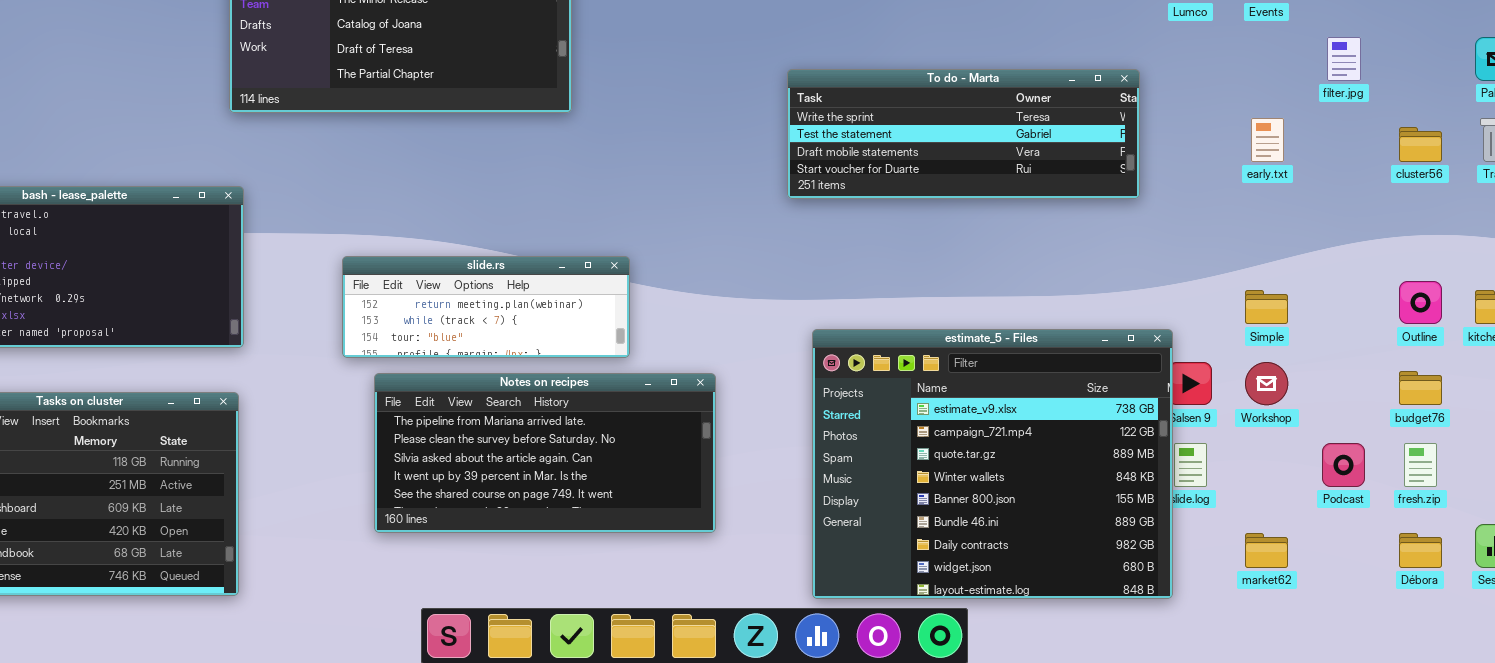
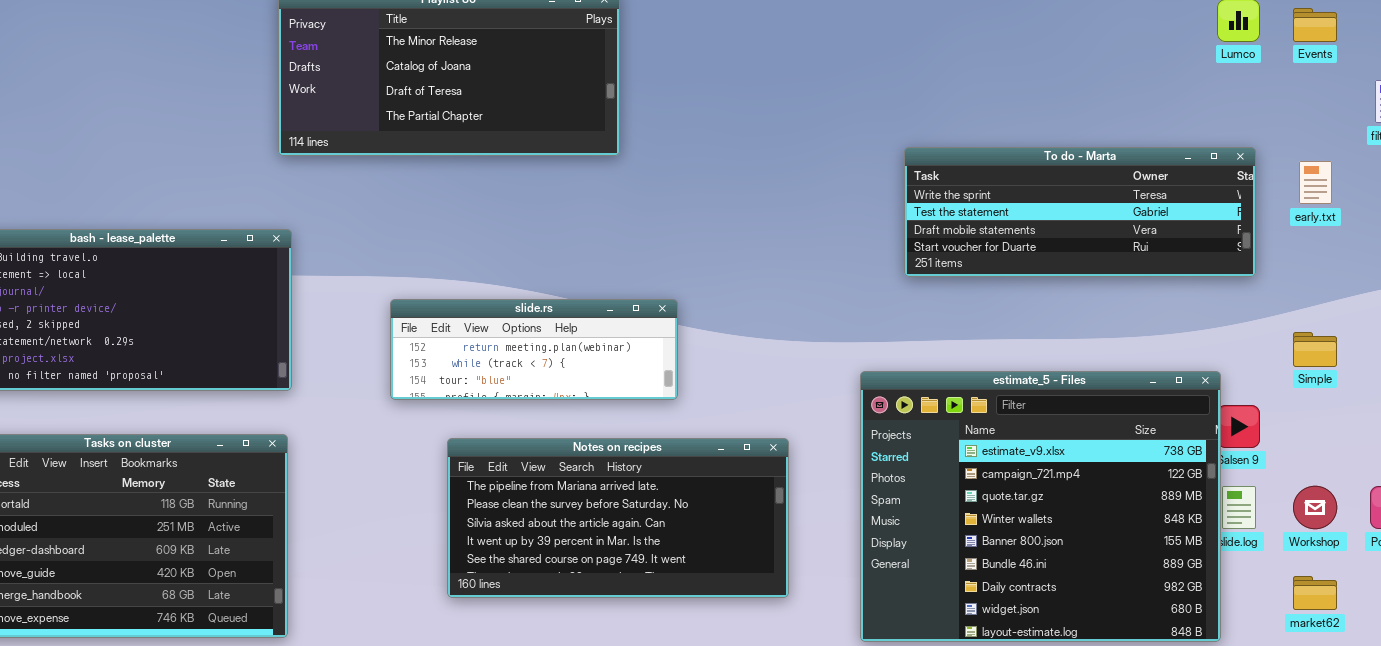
To do - Marta: [787,69,1140,199] -> [904,147,1256,277], moved
Workshop: [1245,362,1288,405] -> [1293,486,1337,529], moved
Notes on recipes: [374,373,716,533] -> [447,438,789,598], moved

